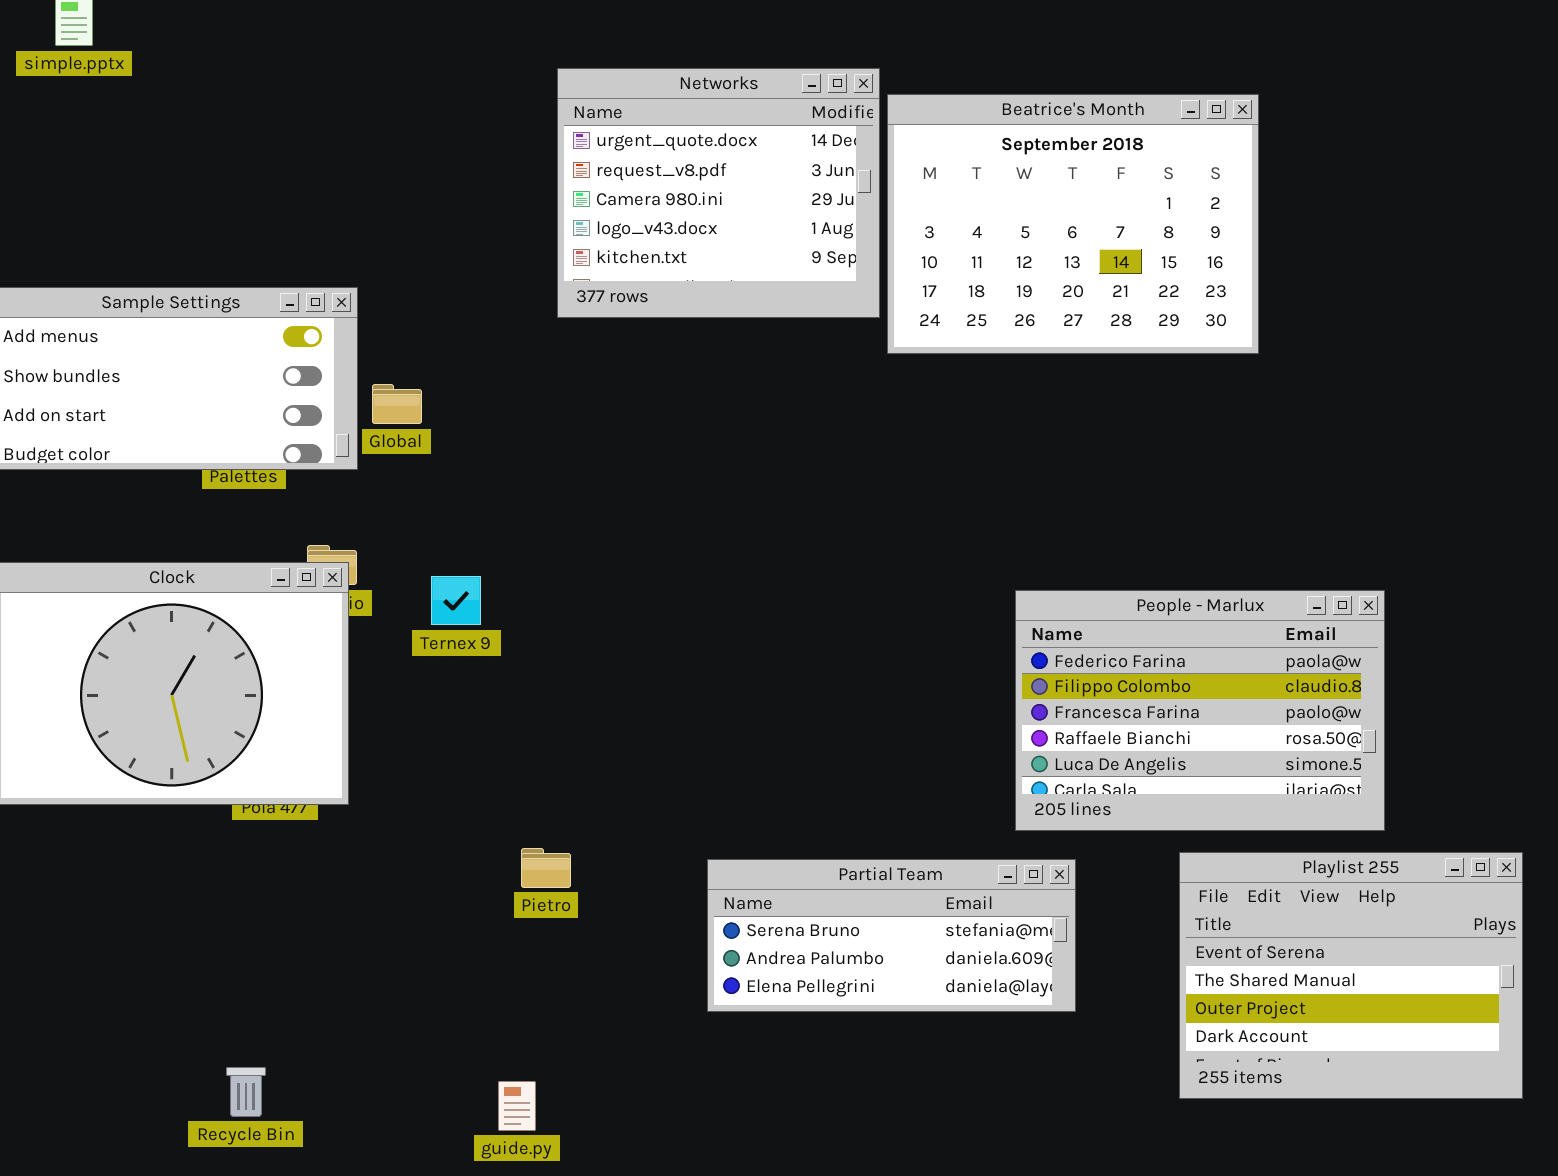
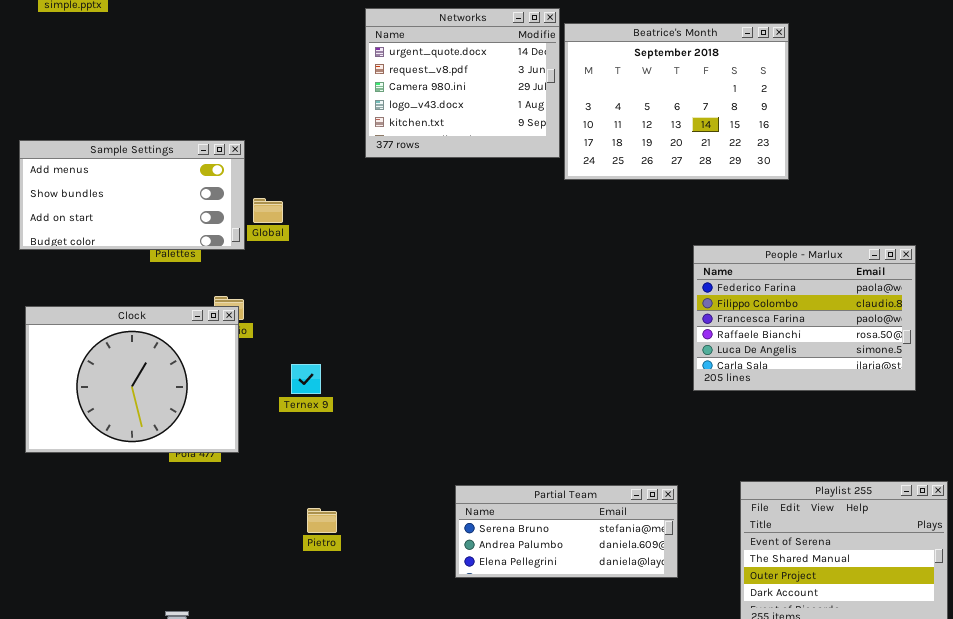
Ternex 9: [431,576,481,625] -> [291,364,321,394], moved
People - Marlux: [1015,590,1385,831] -> [693,245,916,391], moved
Pietro: [521,848,571,888] -> [307,508,337,533], moved

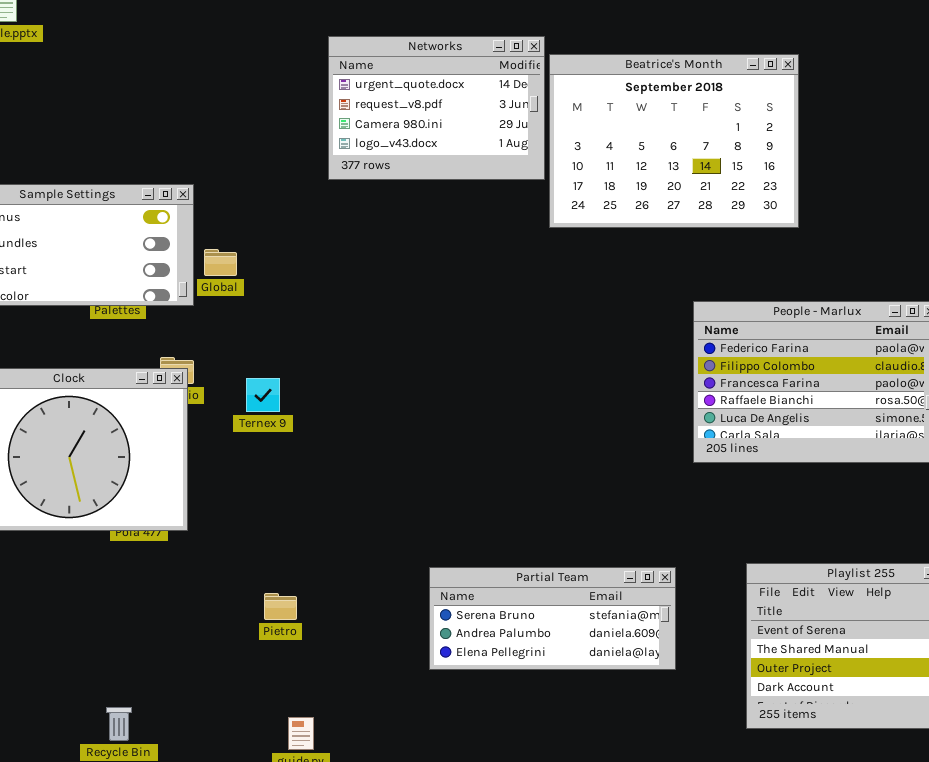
Networks: [365,8,560,158] -> [328,36,545,180], resized
Ternex 9: [291,364,321,394] -> [246,378,280,412], moved

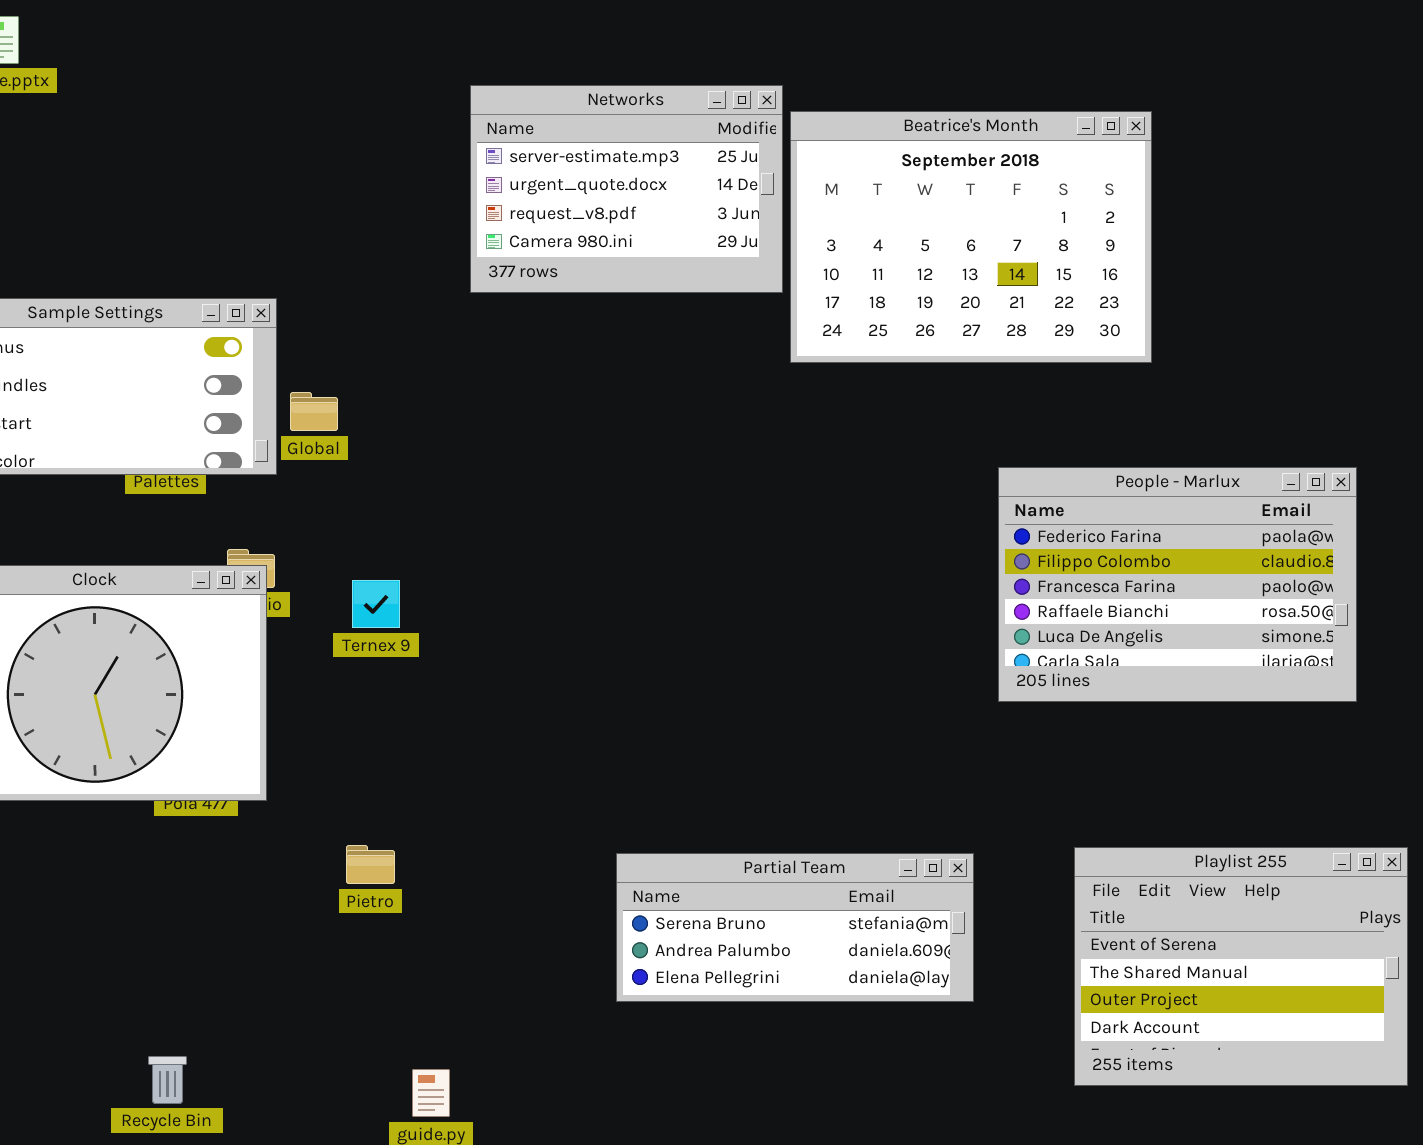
Networks: [328,36,545,180] -> [470,85,783,293], scrolled up 1 row
Pietro: [264,593,297,620] -> [346,845,395,884], moved

